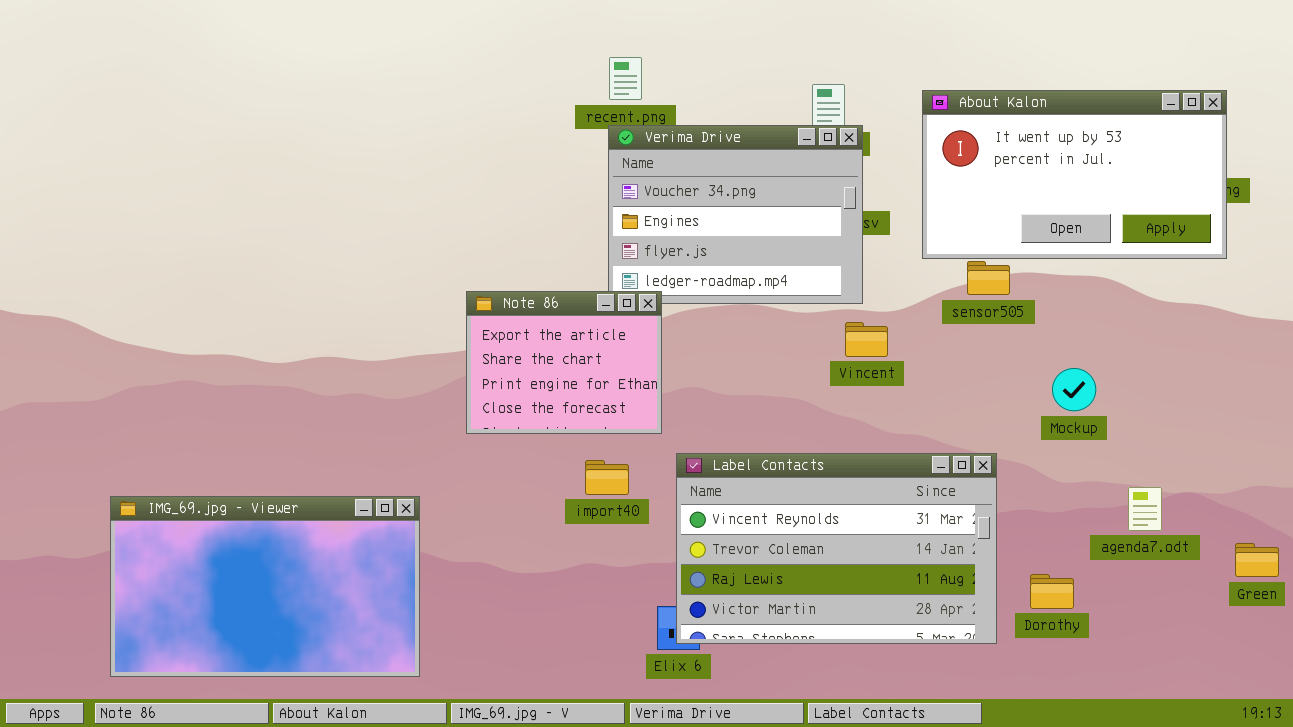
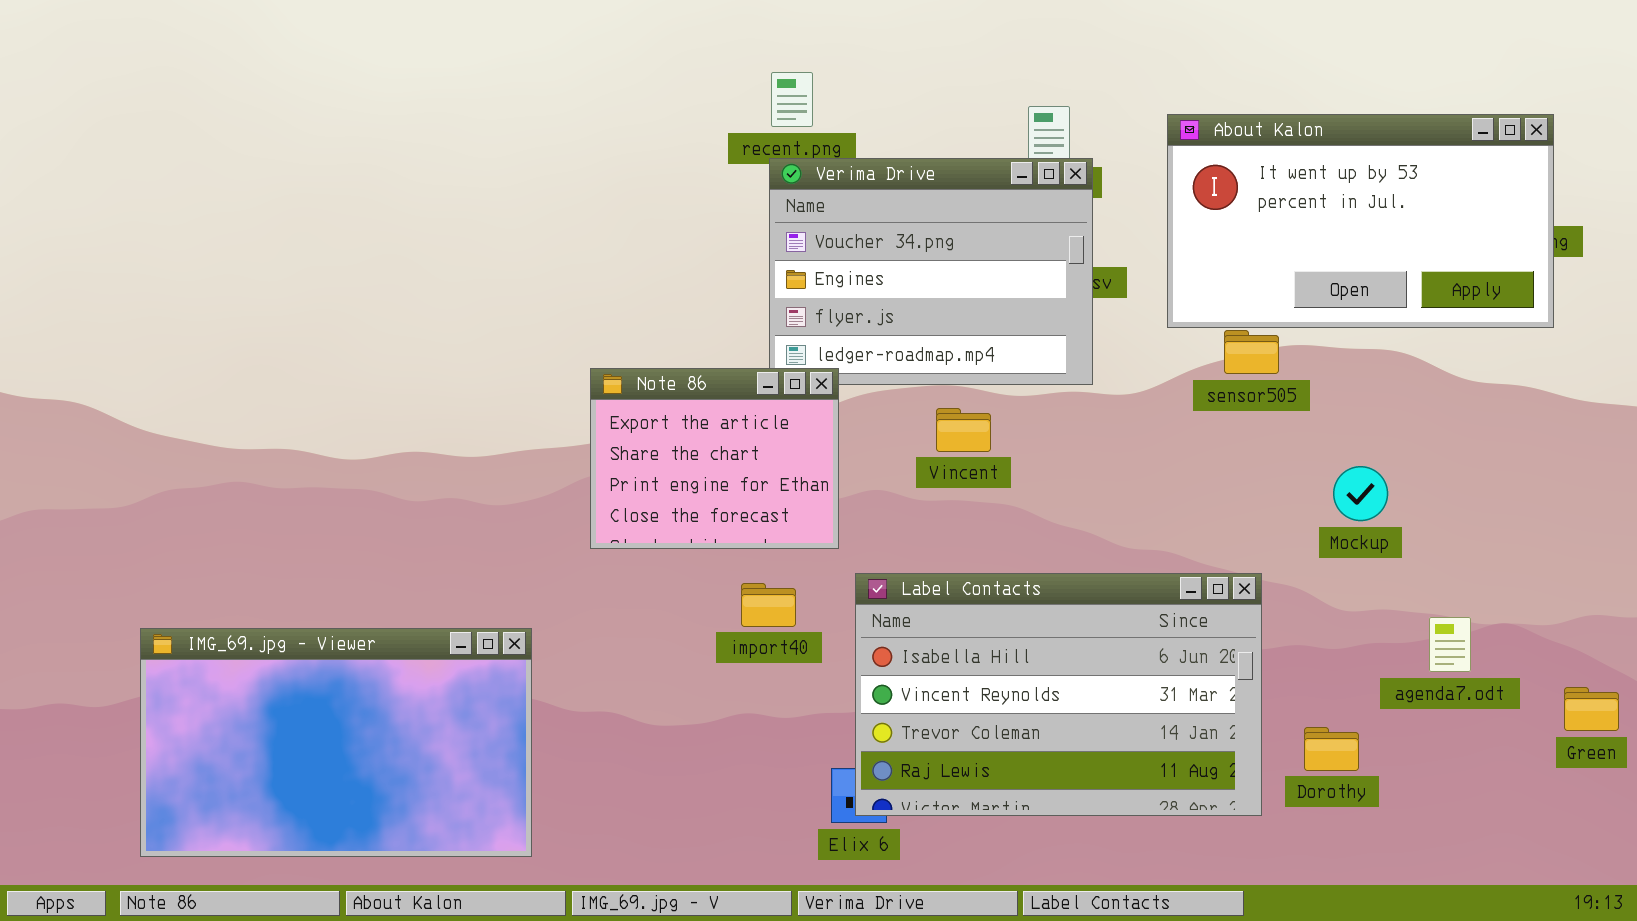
Vincent: [845,322,888,357] -> [936,408,991,452], moved
Label Contacts: [676,453,997,644] -> [855,573,1262,816], scrolled up 1 row

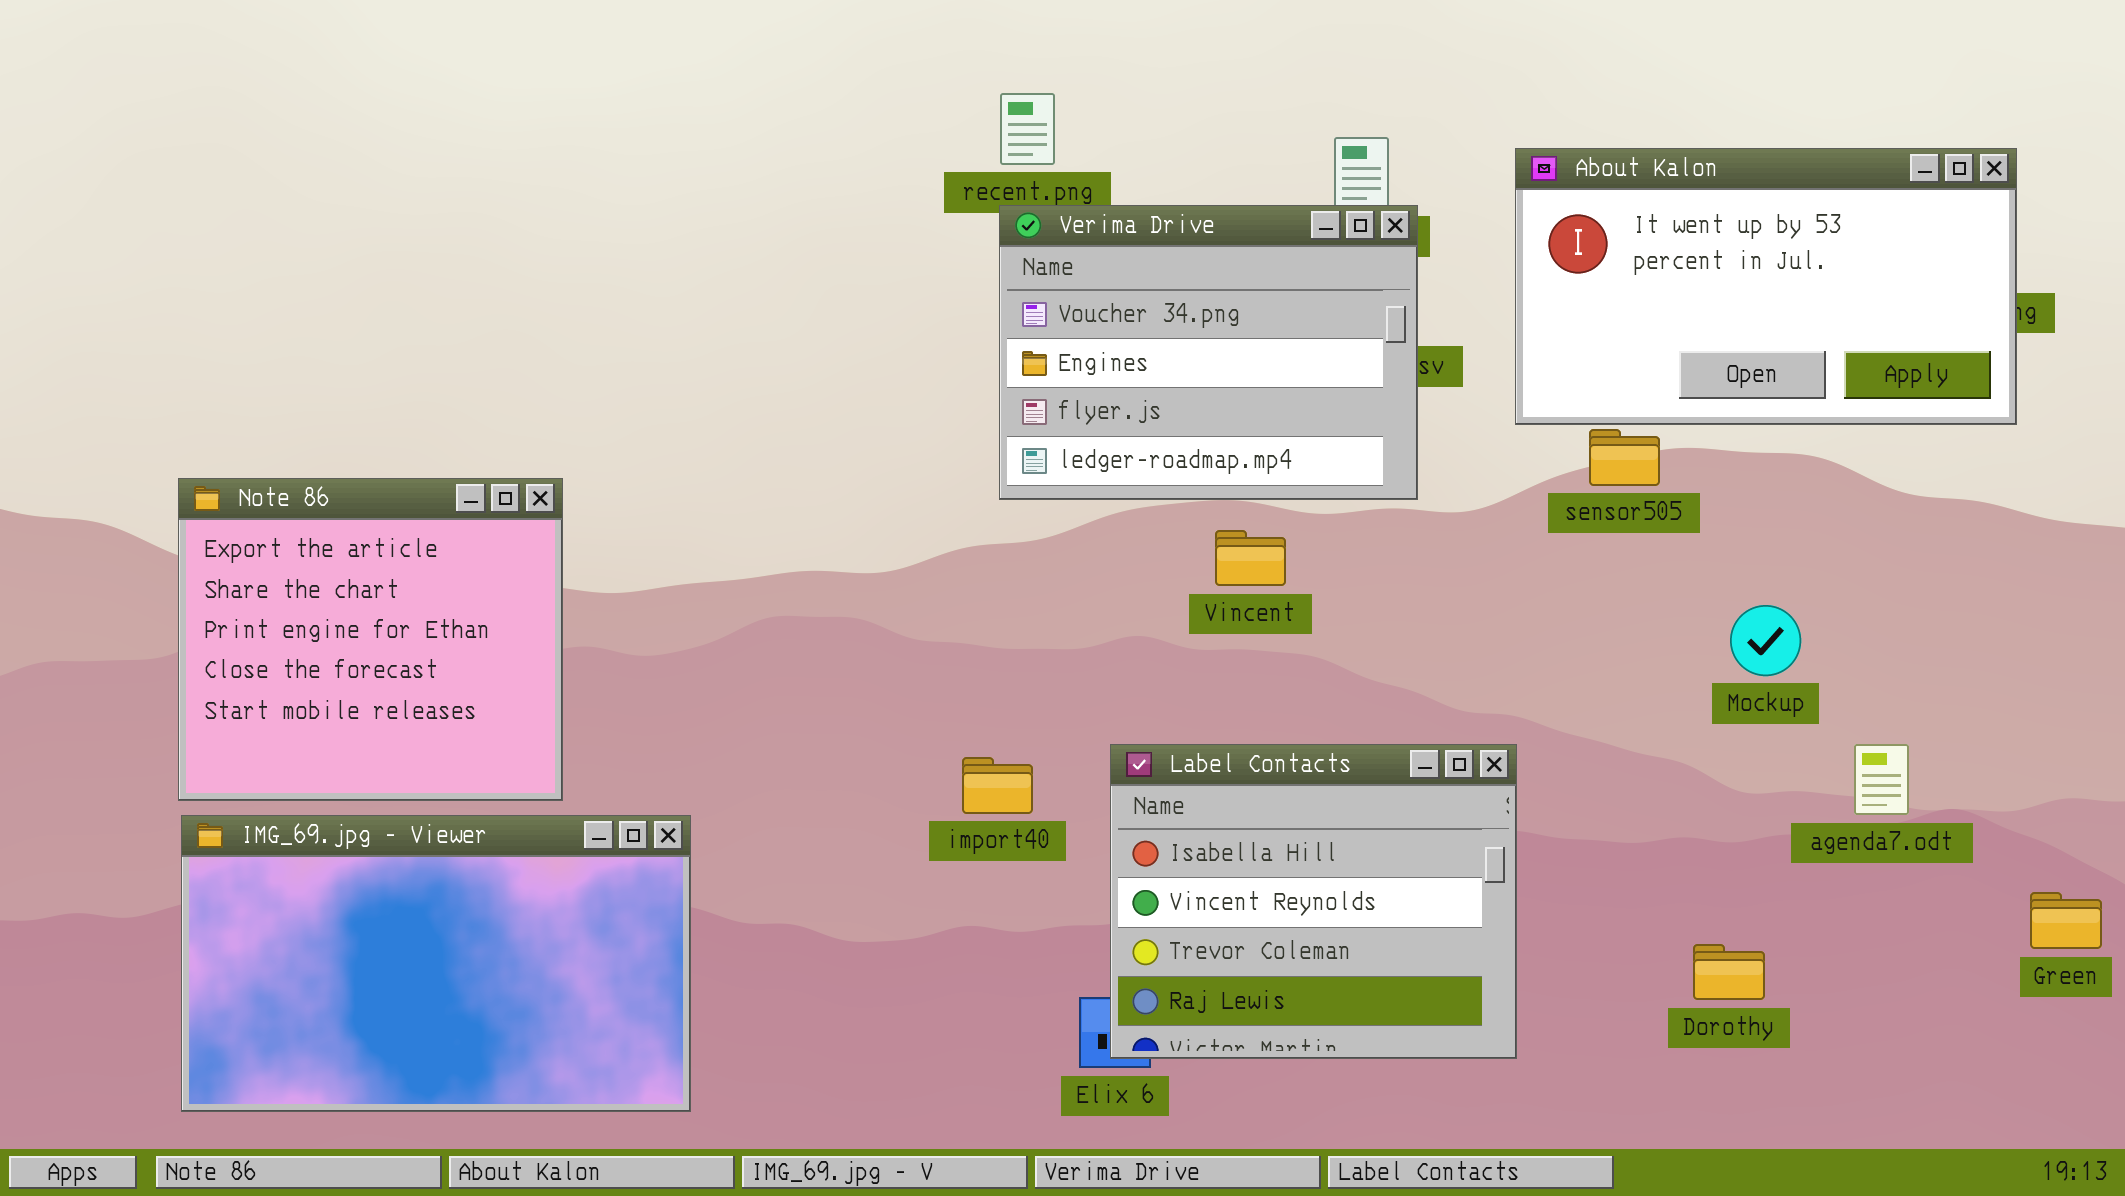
Note 86: [590,368,839,549] -> [178,478,563,801], moved, resized
Label Contacts: [855,573,1262,816] -> [1110,744,1517,1059], resized
agenda7.odt: [1429,617,1471,672] -> [1854,744,1909,815], moved

